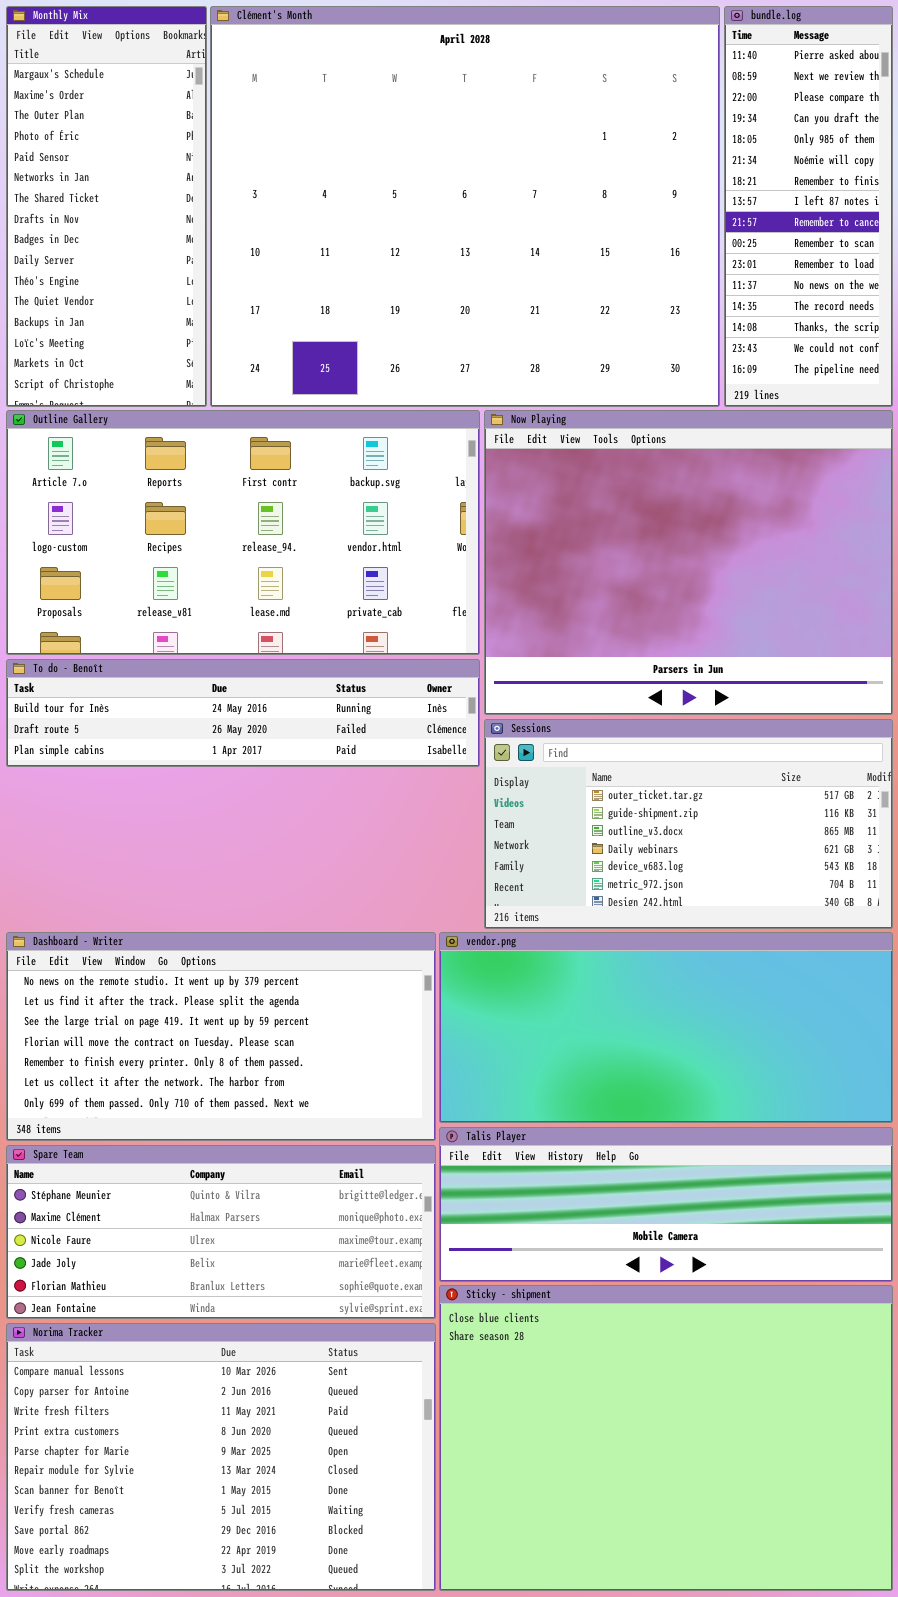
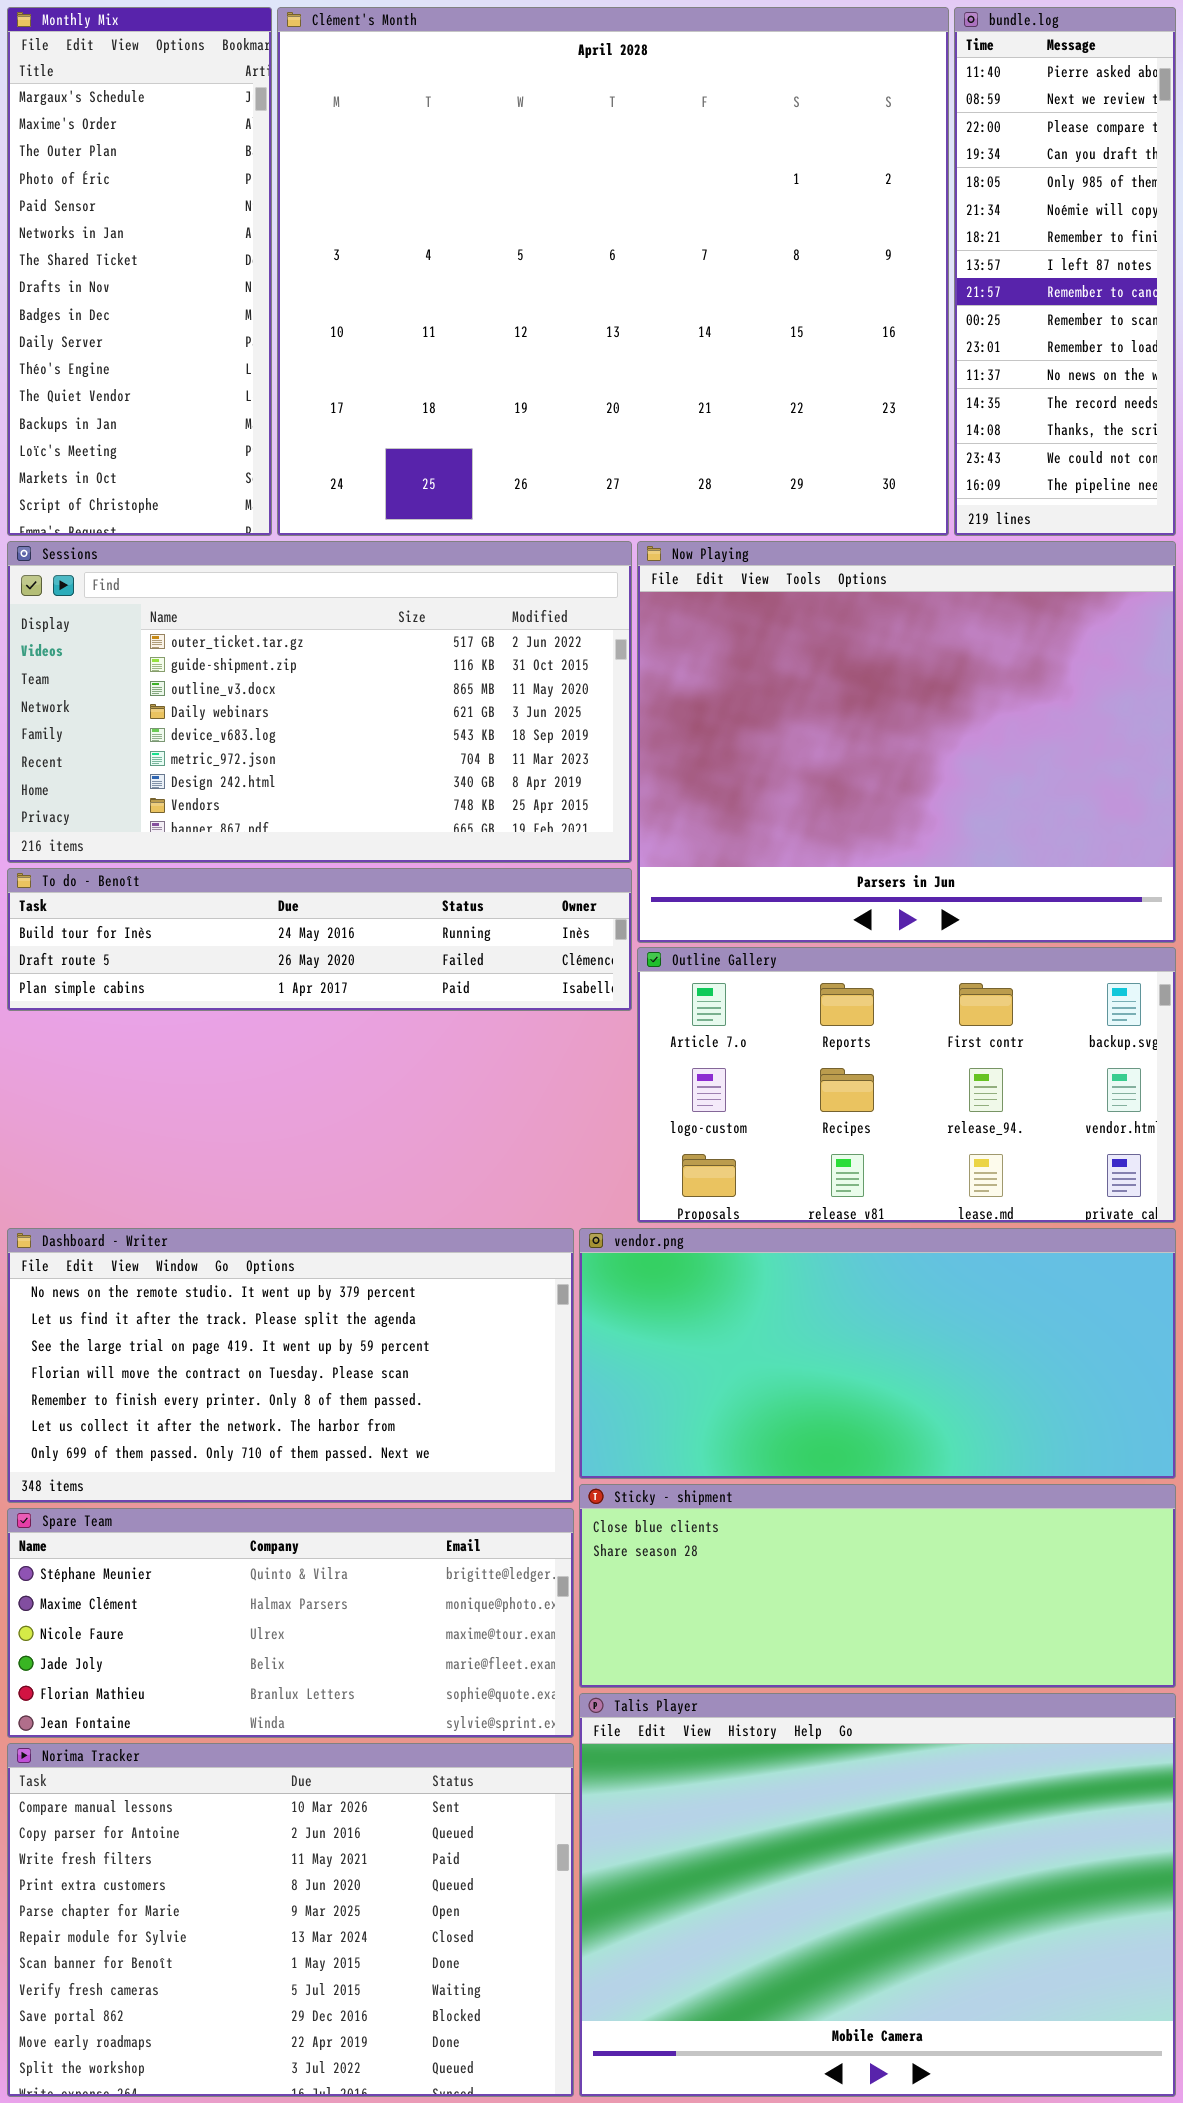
Outline Gallery: [6,410,480,655] -> [637,947,1176,1223], moved, resized
Sessions: [484,719,893,929] -> [7,541,632,863], moved, resized
Talis Player: [439,1127,893,1282] -> [579,1693,1176,2097], moved, resized
Sticky - shipment: [439,1285,893,1591] -> [579,1484,1176,1688], moved, resized

